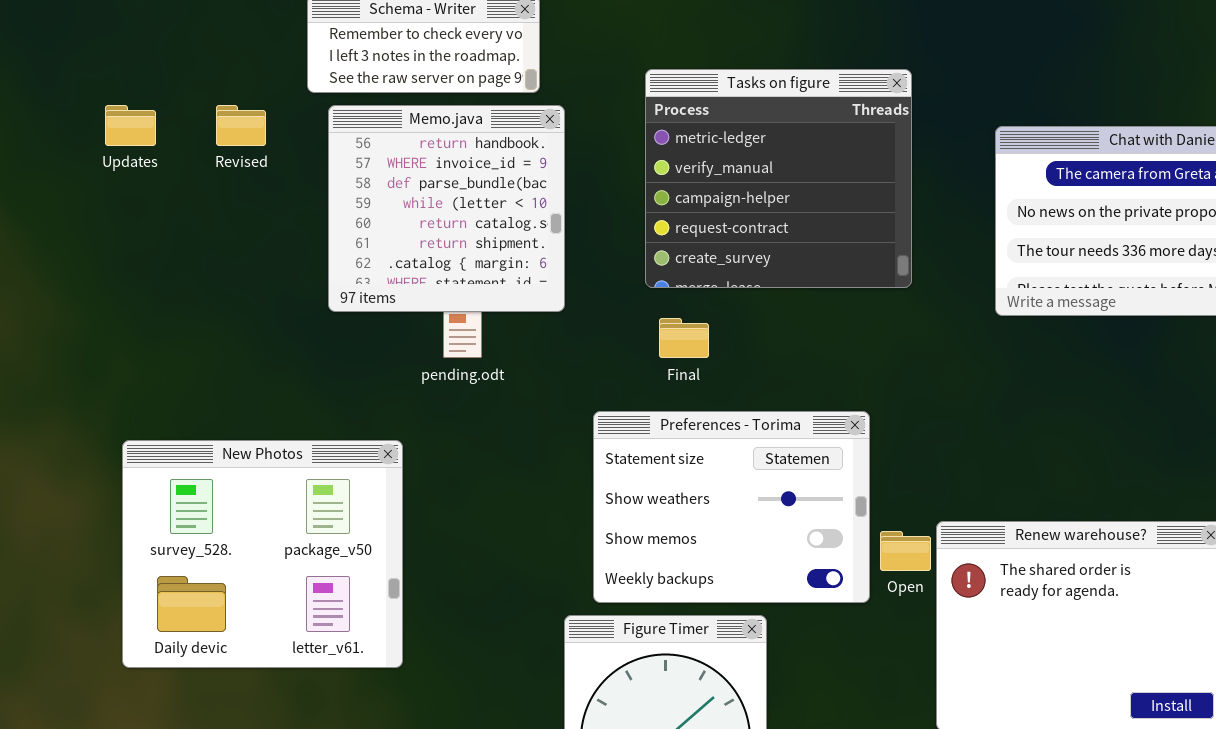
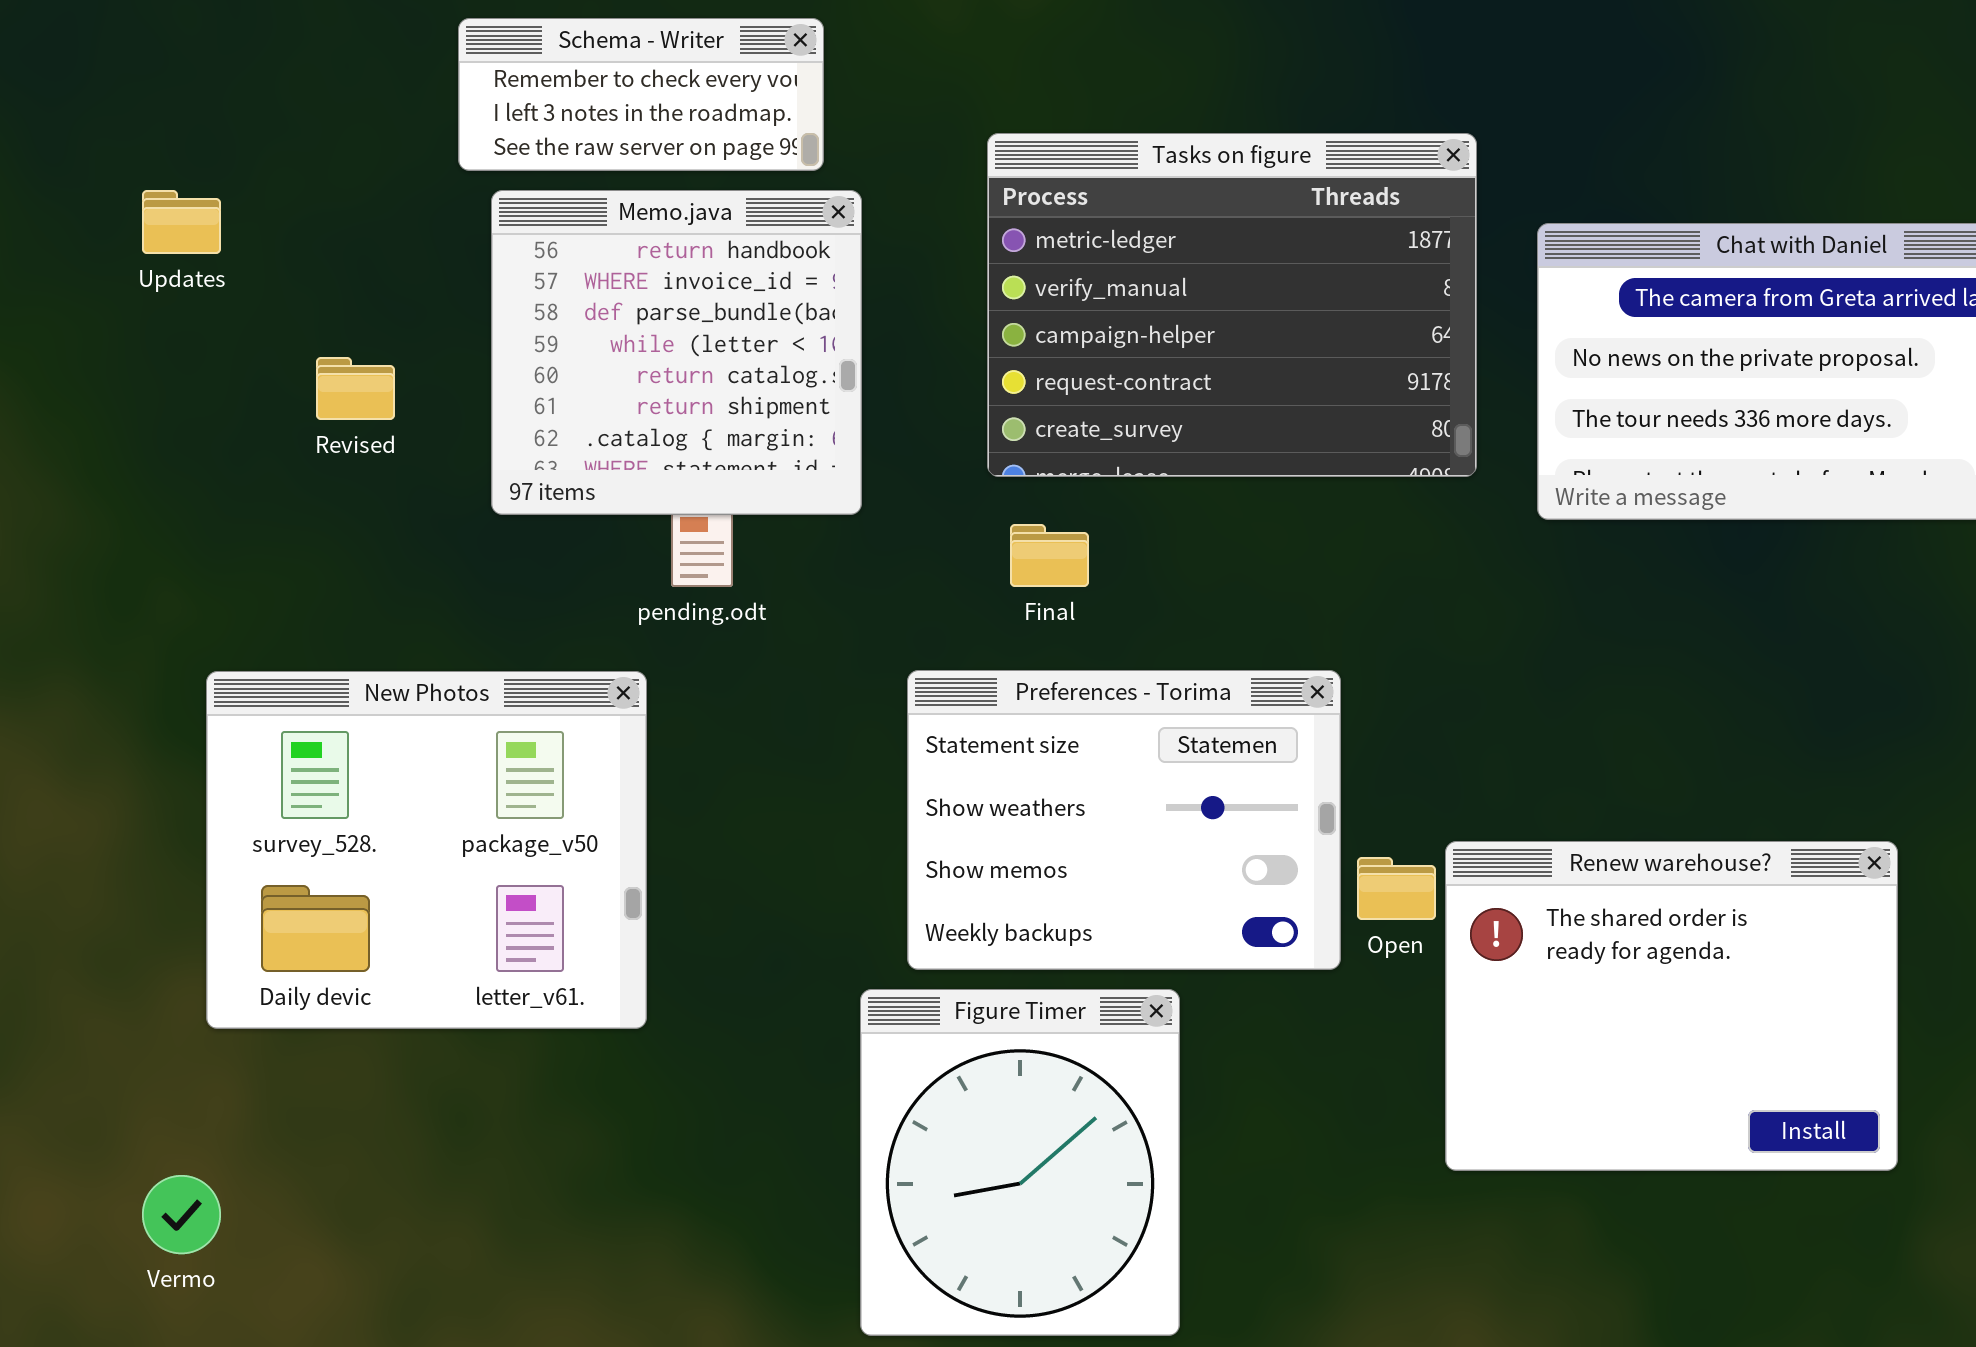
Tasks on figure: [645,69,912,288] -> [987,133,1477,477], resized
Revised: [216,105,266,146] -> [316,357,395,420], moved
New Photos: [122,440,403,668] -> [206,671,647,1029], moved

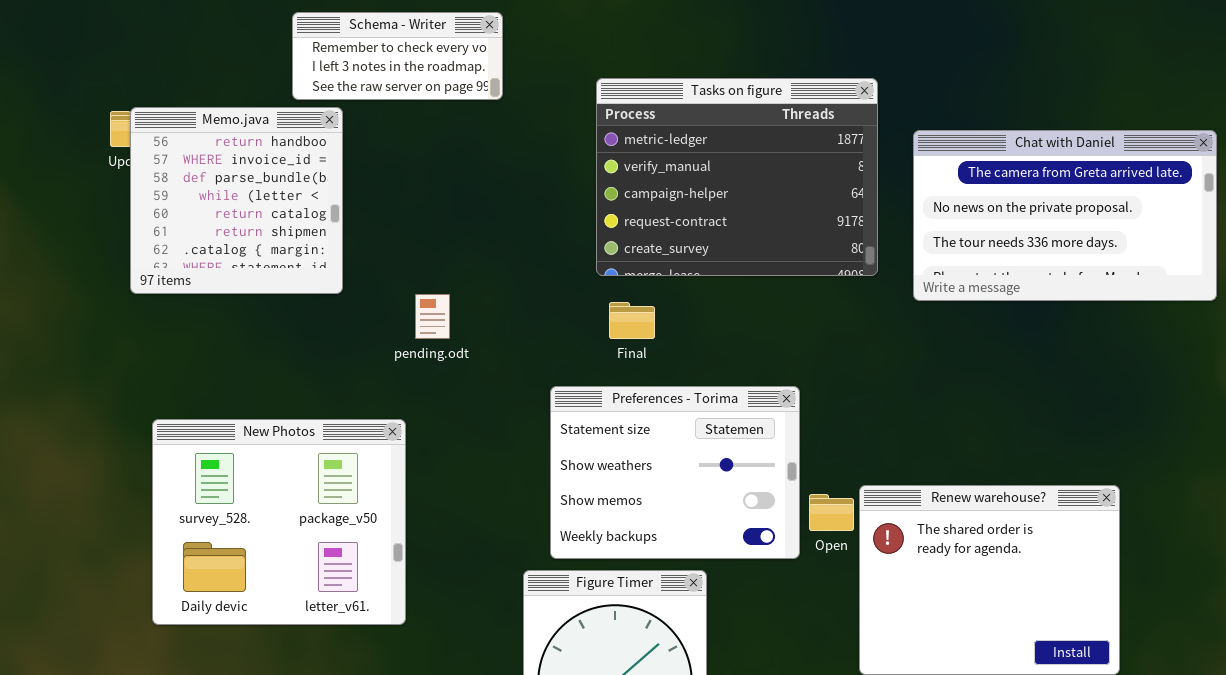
Memo.java: [491,190,862,515] -> [130,107,343,294], moved
New Photos: [206,671,647,1029] -> [152,419,406,625], moved

